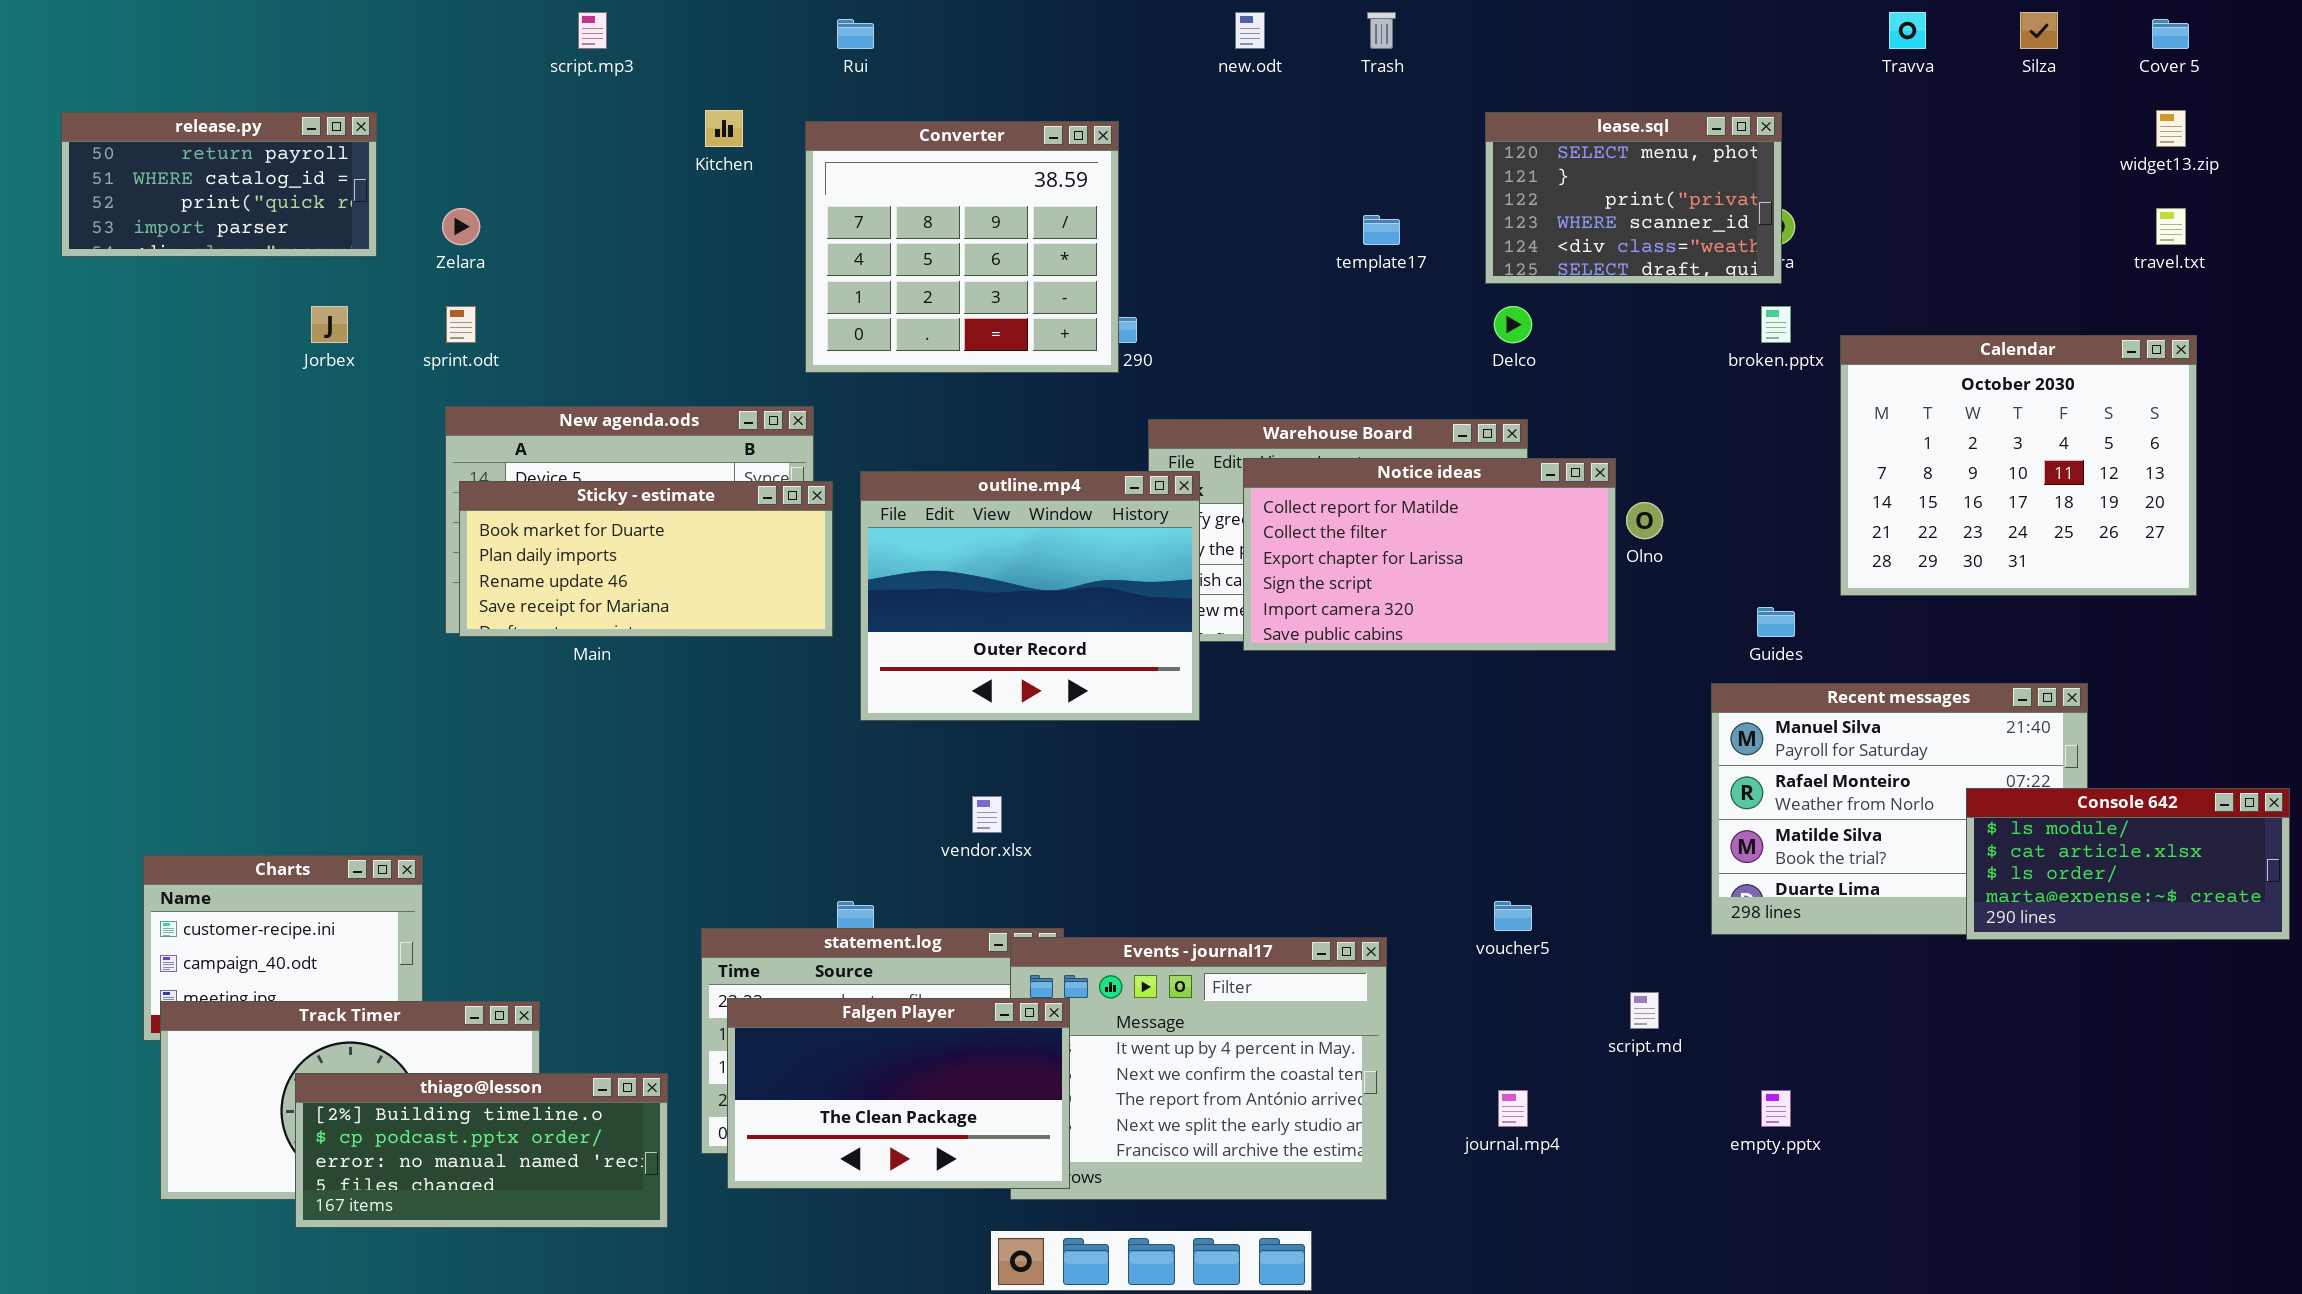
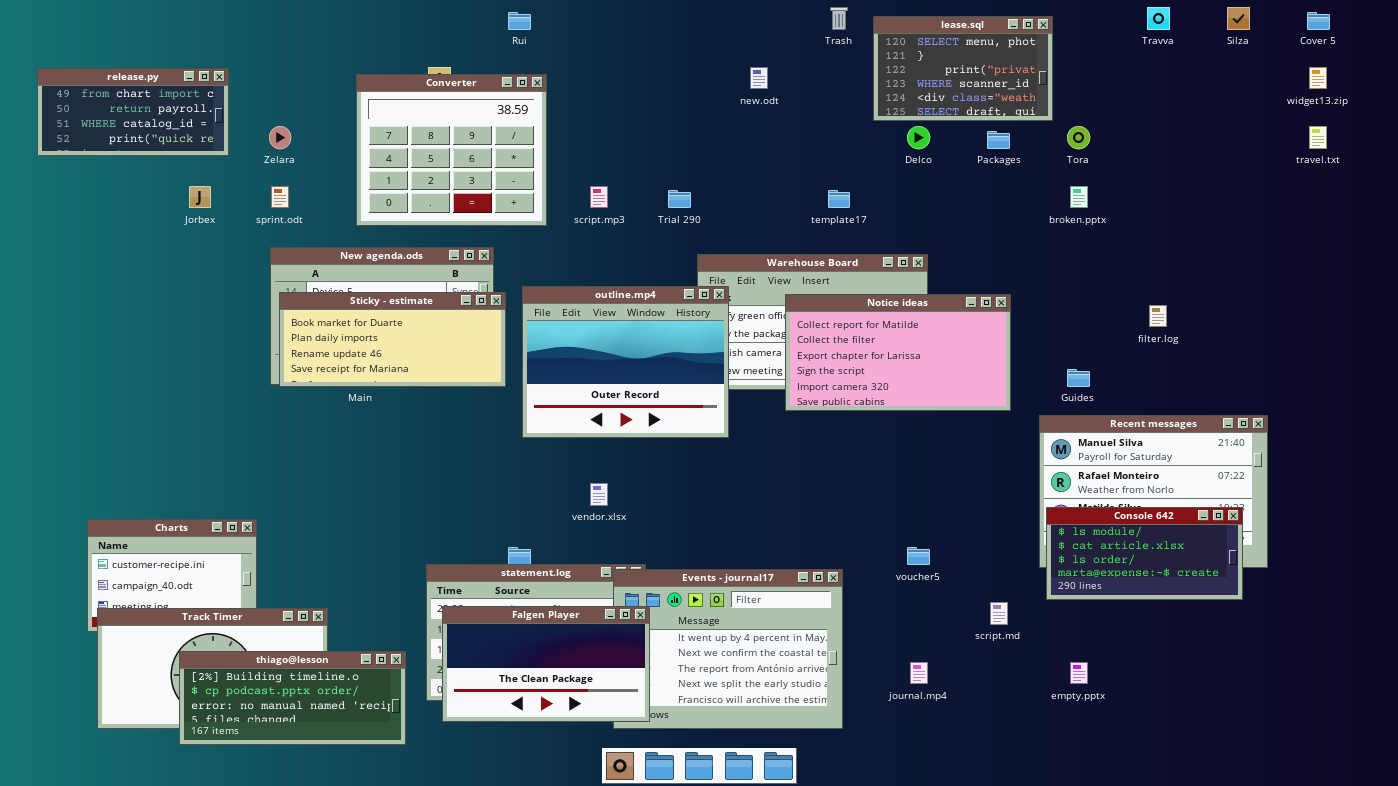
script.mp3: [578,12,607,49] -> [590,186,608,208], moved
new.odt: [1235,12,1265,49] -> [750,67,768,89], moved
release.py: [61,112,377,257] -> [37,68,229,156], scrolled up 1 row
lease.sql: [1485,112,1782,284] -> [873,16,1053,121], moved
Converter: [805,121,1119,373] -> [356,74,547,226], moved
template17: [1363,215,1400,245] -> [828,190,850,208], moved
Delco: [1494,306,1532,343] -> [907,126,930,149], moved
Calendar: [1840,335,2197,596] -> none, closed
Notice ideas: [1243,458,1616,651] -> [785,294,1011,411], moved
Console 642: [1966,788,2290,940] -> [1046,507,1243,600], moved

